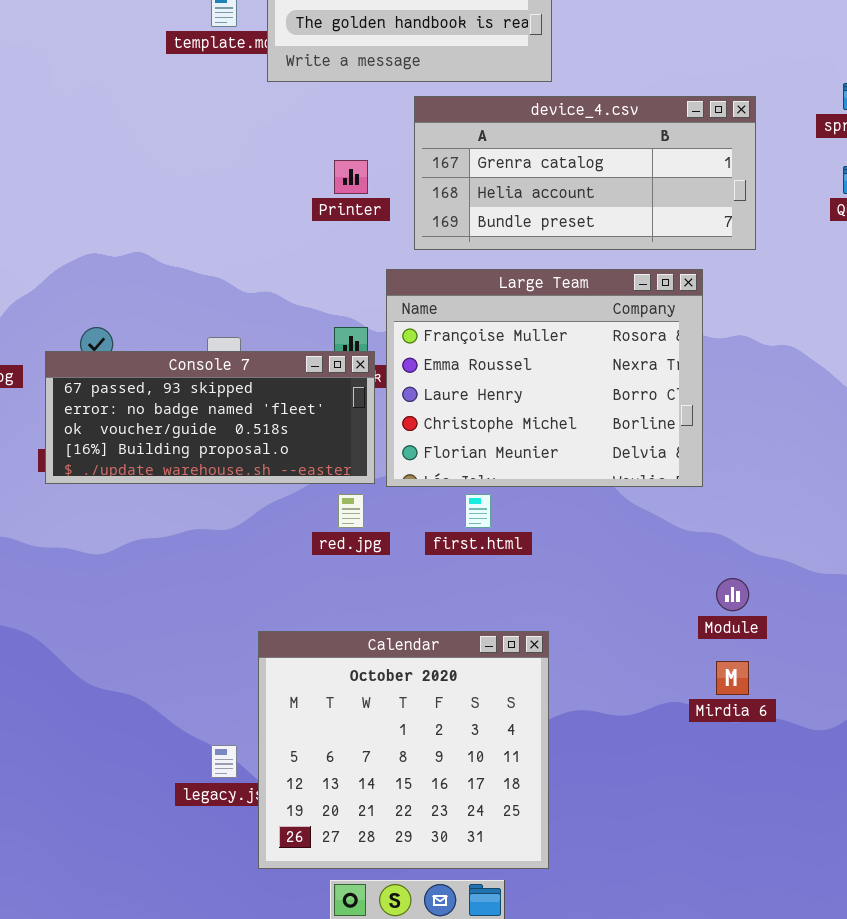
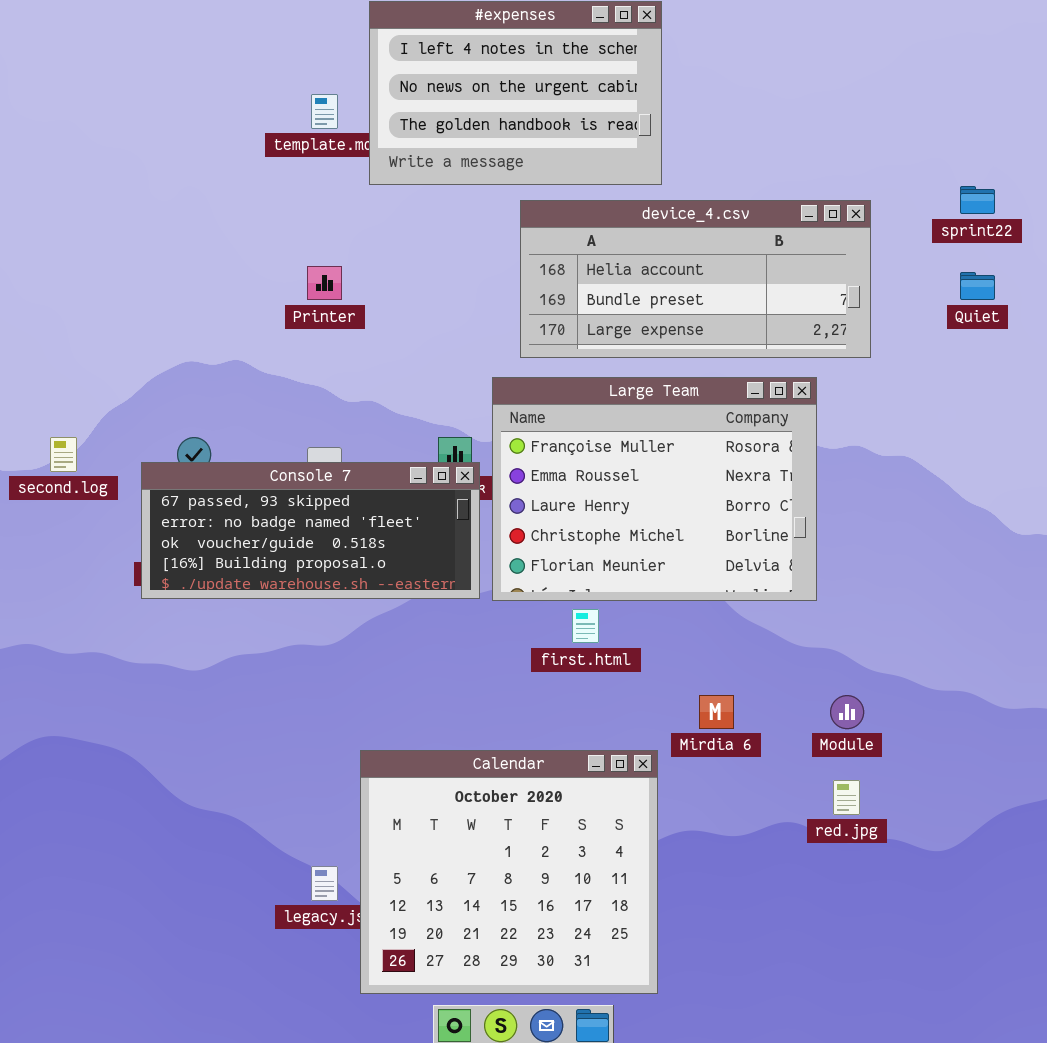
device_4.csv: [414,96,756,250] -> [520,200,871,358], scrolled down 1 row
Printer: [334,160,368,194] -> [307,266,342,300], moved
red.jpg: [338,494,364,528] -> [833,780,860,815], moved
Mirdia 6: [716,661,749,695] -> [699,695,734,729], moved

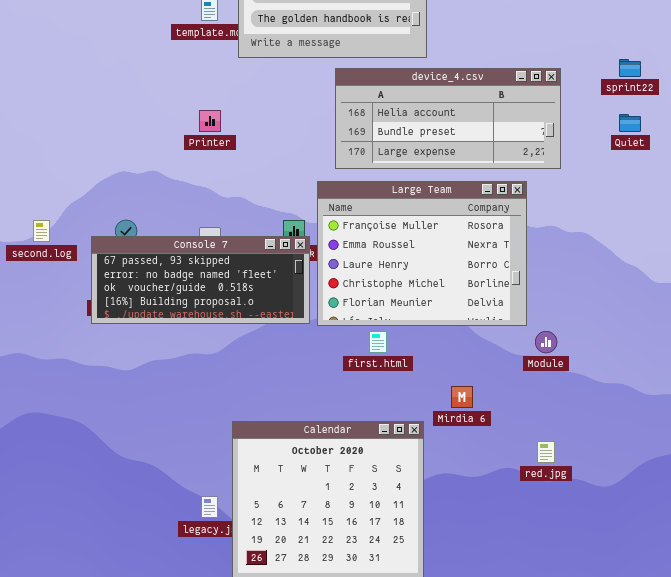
Module: [830,695,864,729] -> [535,331,557,353], moved

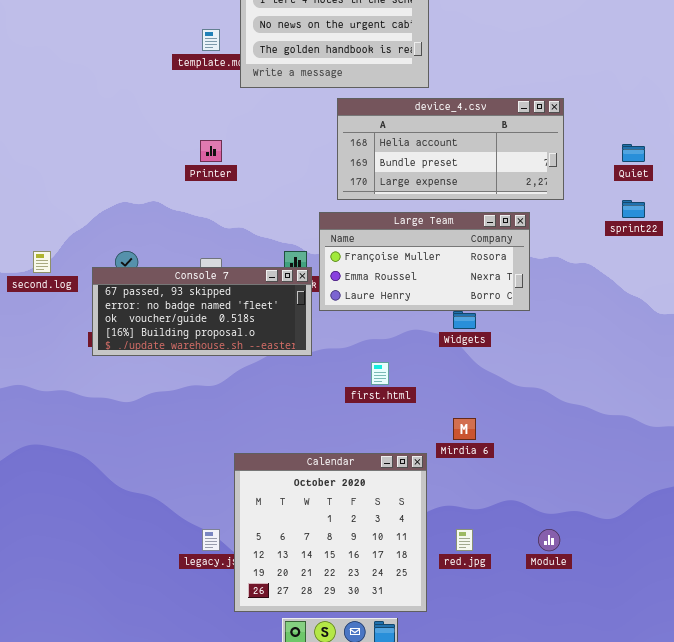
sprint22: [619,59,641,77] -> [622,200,645,218], moved
Large Team: [317,181,527,326] -> [319,212,530,311], resized
Module: [535,331,557,353] -> [538,529,560,551], moved
red.jpg: [537,441,555,463] -> [456,529,473,551], moved

